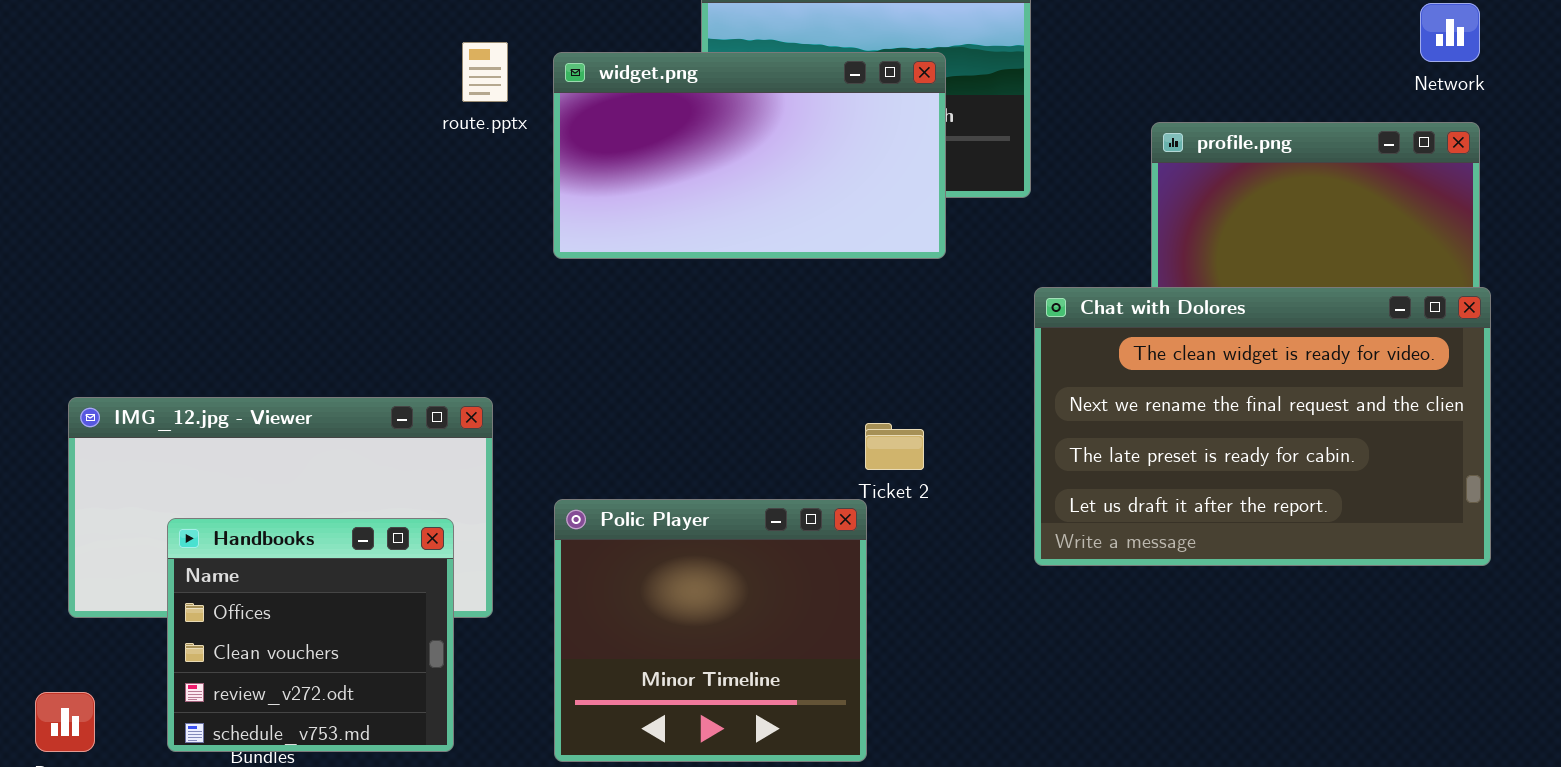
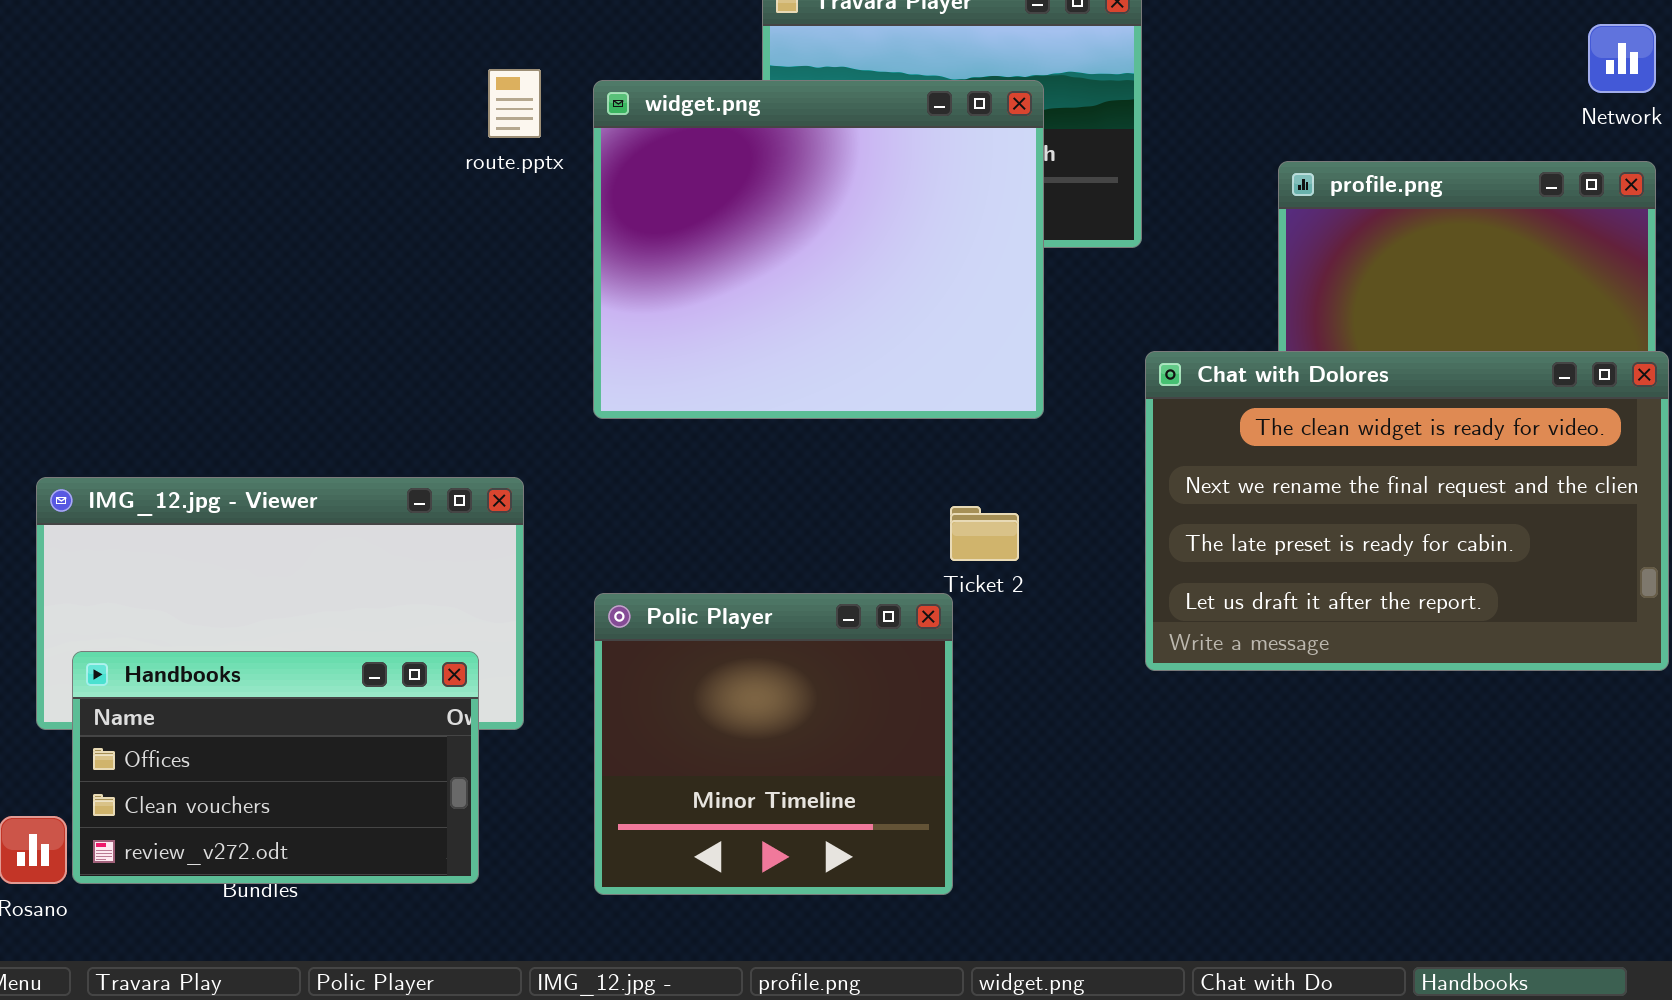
widget.png: [553,52,946,259] -> [593,80,1044,419], resized
Handbooks: [167,518,454,752] -> [72,651,479,884], resized

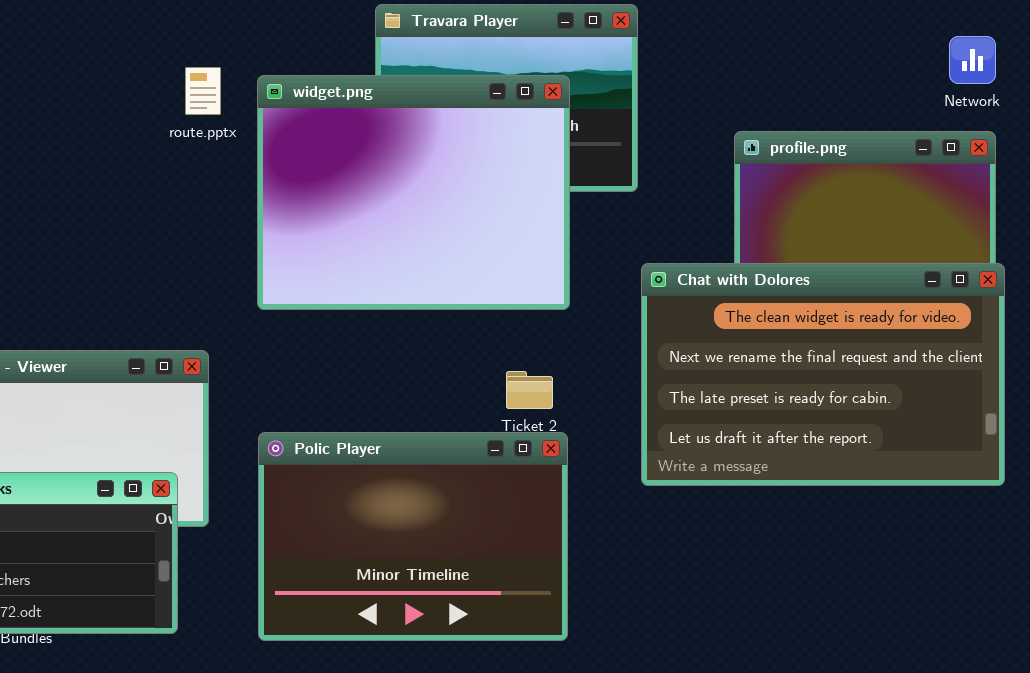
Polic Player: [594,593,953,895] -> [258,432,568,641], resized

